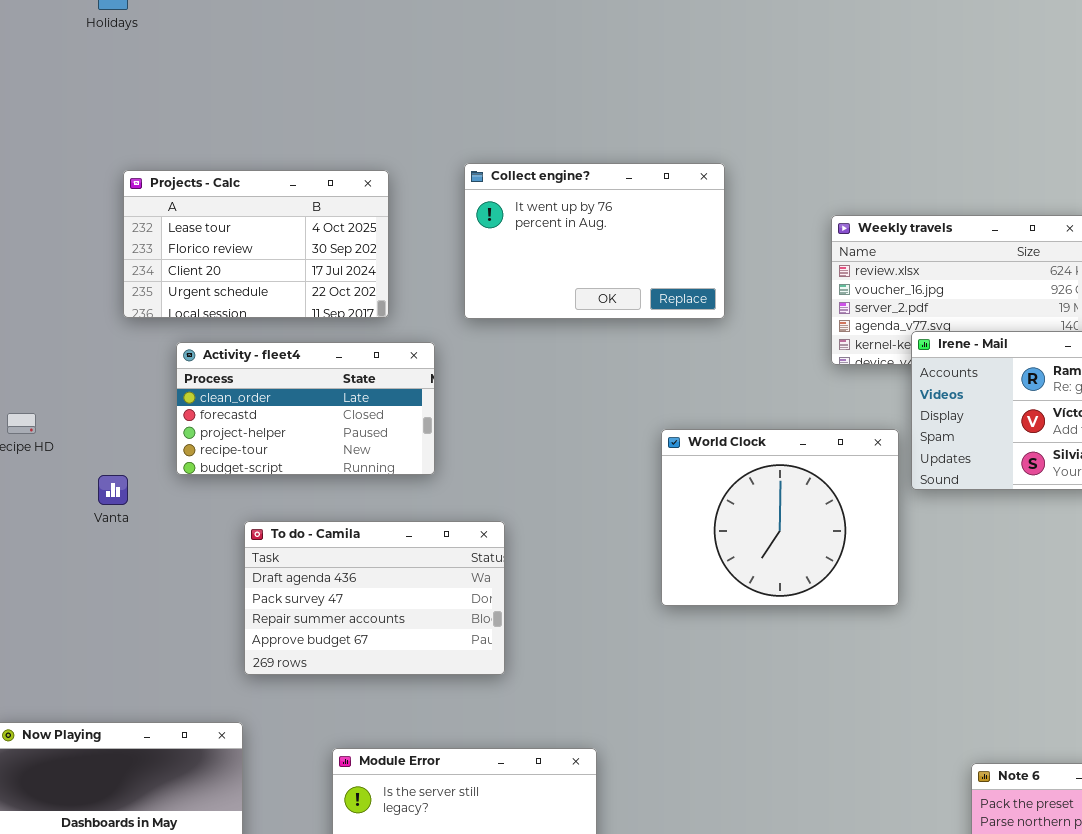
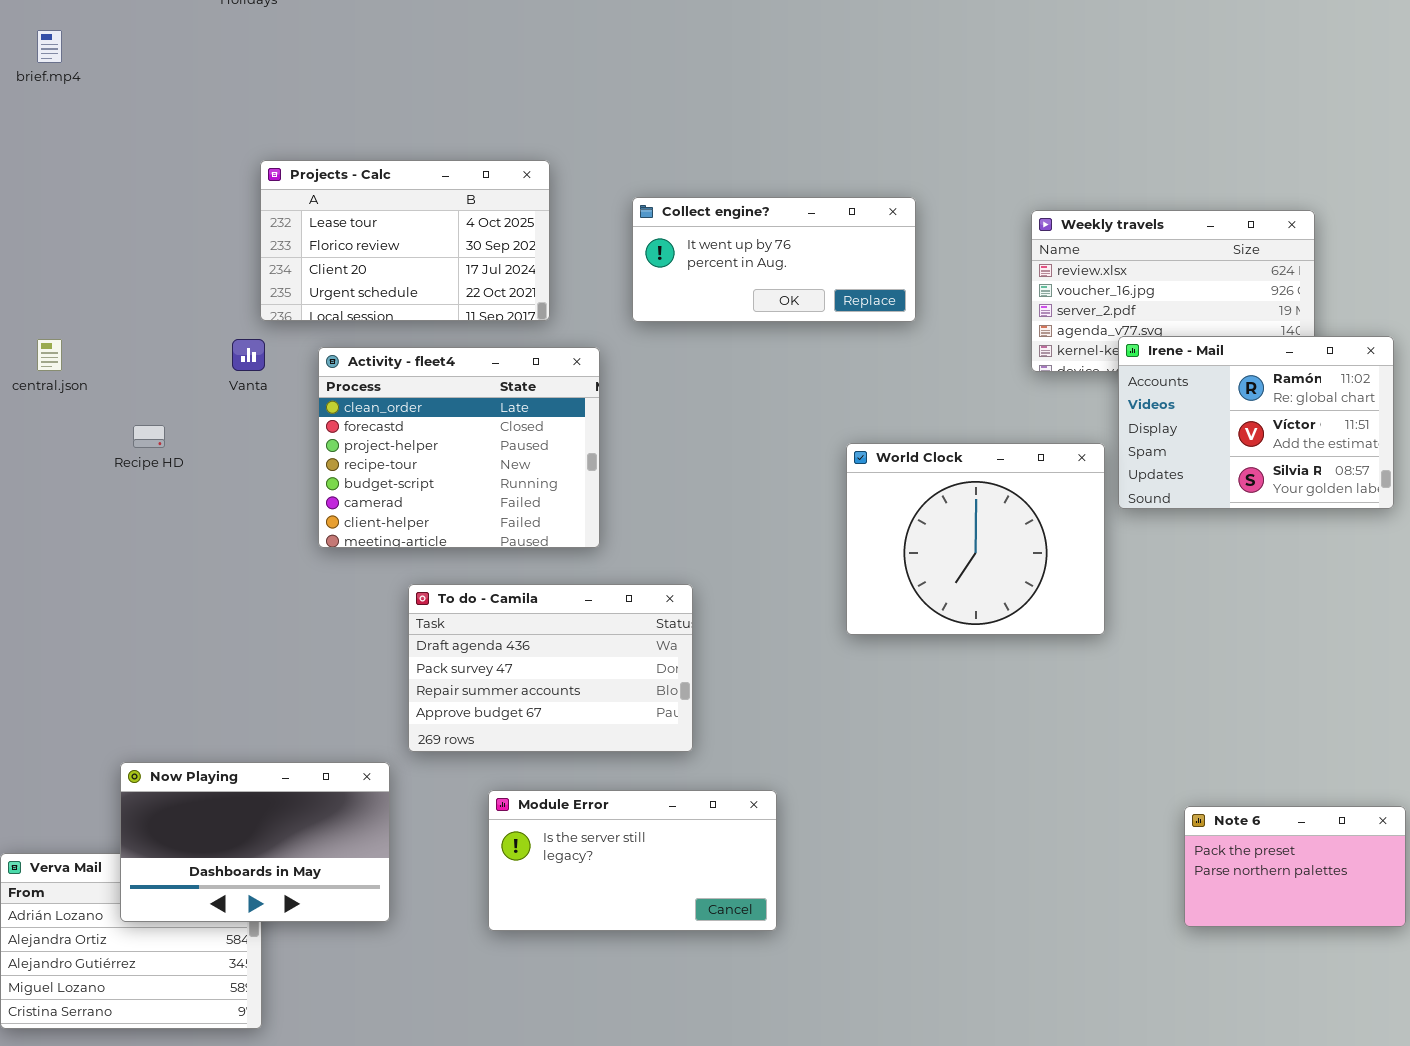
Collect engine?: [464,163,725,319] -> [632,197,916,322], resized
Activity - fleet4: [176,342,435,475] -> [318,347,600,548], resized
Vanta: [98,475,128,505] -> [232,339,265,371], moved
To do - Camila: [244,521,505,675] -> [408,584,693,752], moved

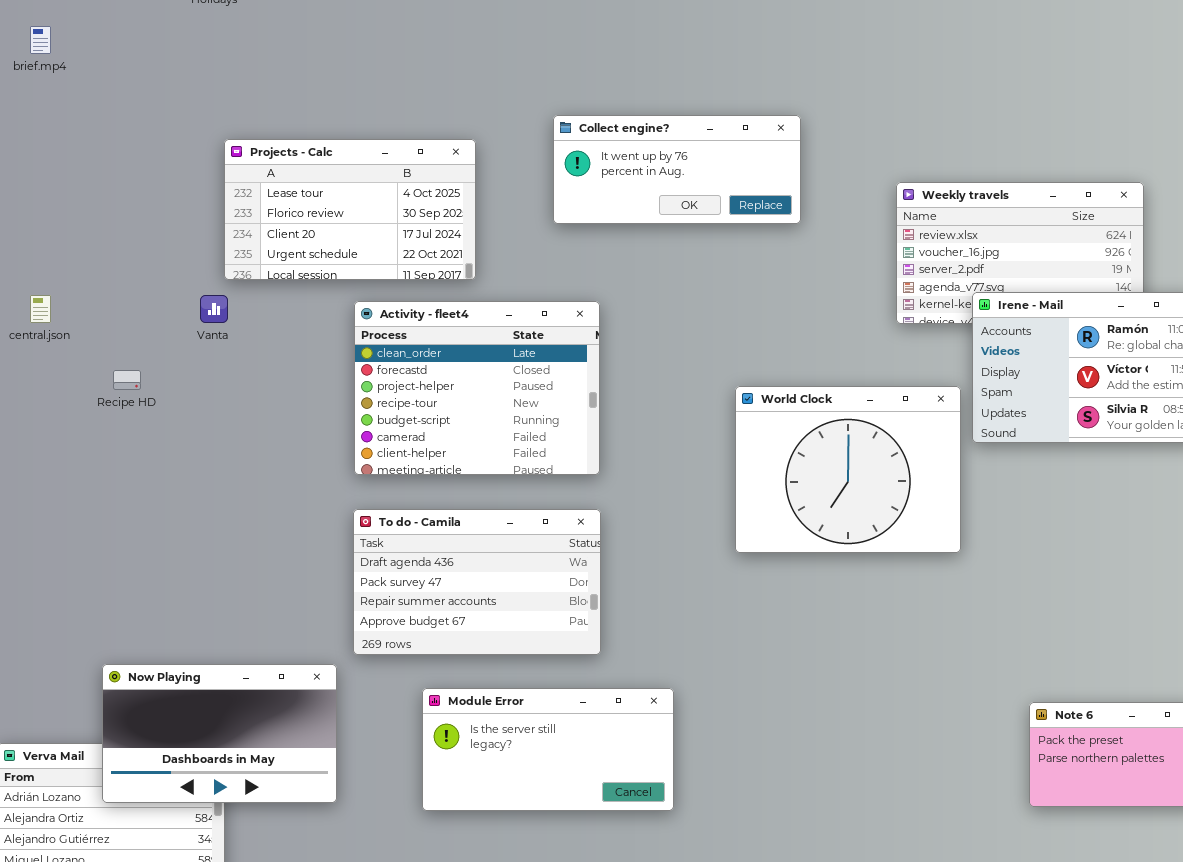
Collect engine?: [632,197,916,322] -> [553,115,801,224], moved
Activity - fleet4: [318,347,600,548] -> [354,301,600,475], moved

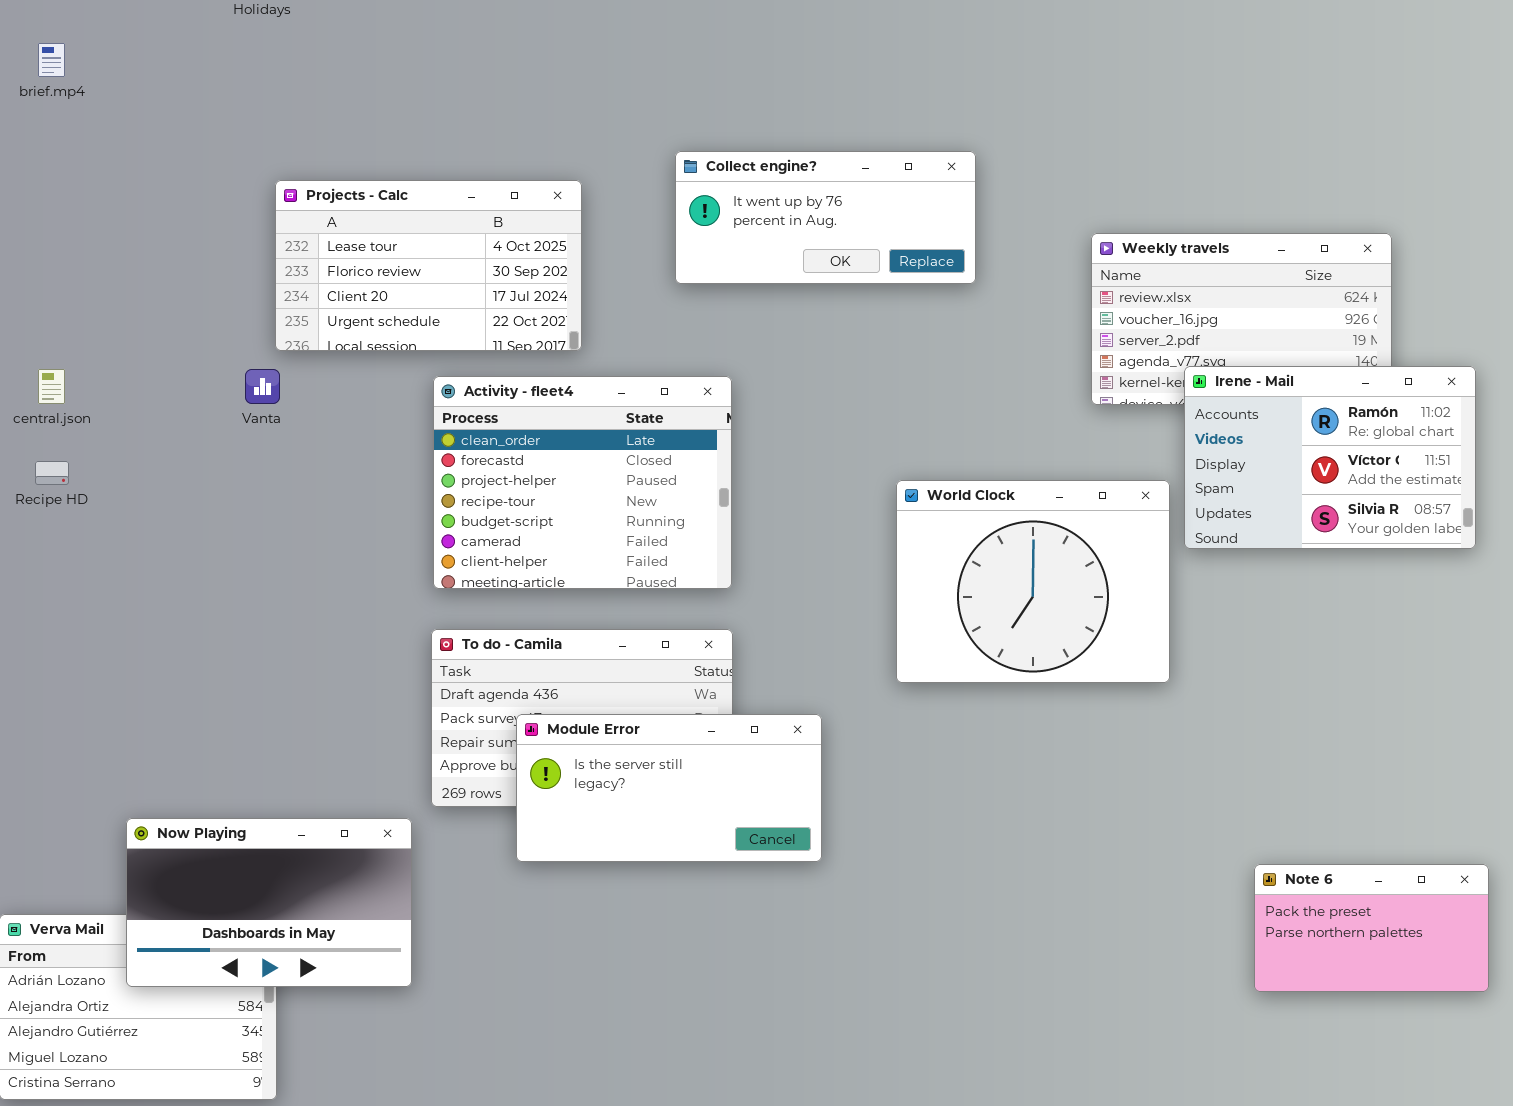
Recipe HD: [113,370,141,390] -> [35,461,69,485], moved
Module Error: [422,688,674,811] -> [516,714,822,862], moved

